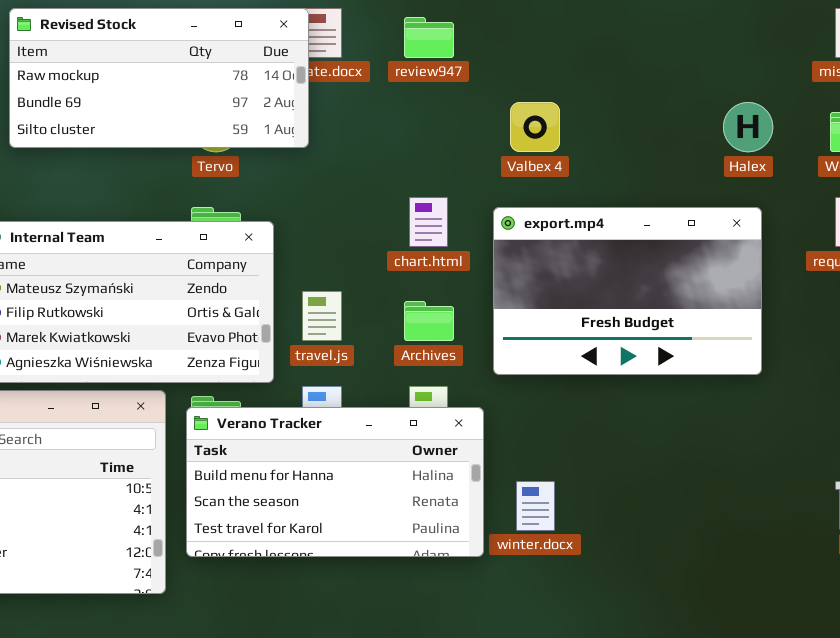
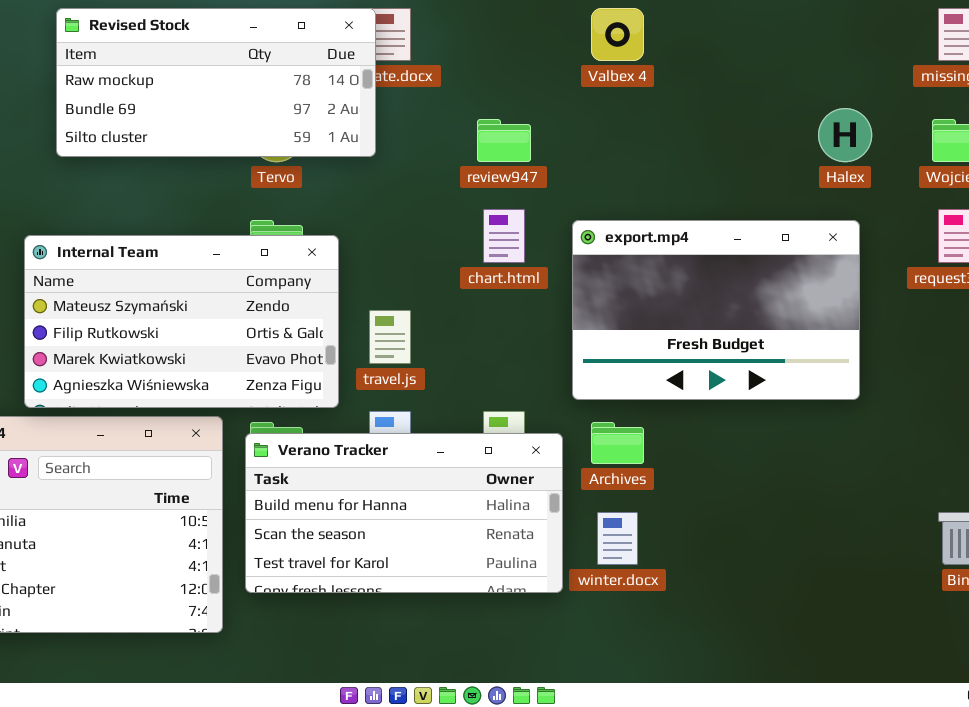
review947: [404,17,454,58] -> [477,119,531,162], moved
Valbex 4: [510,102,560,152] -> [591,8,644,61], moved
Archives: [404,301,454,341] -> [591,422,644,464], moved

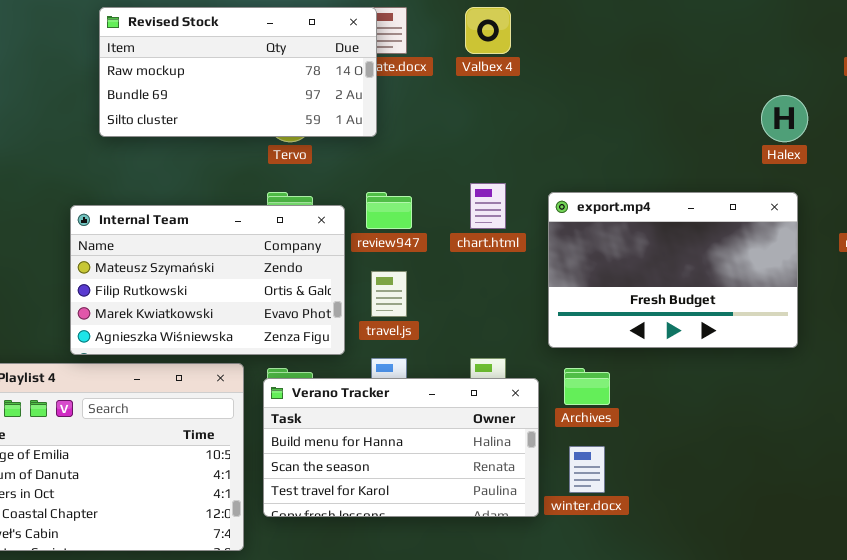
Valbex 4: [591,8,644,61] -> [465,7,511,54], moved
review947: [477,119,531,162] -> [366,192,412,229], moved

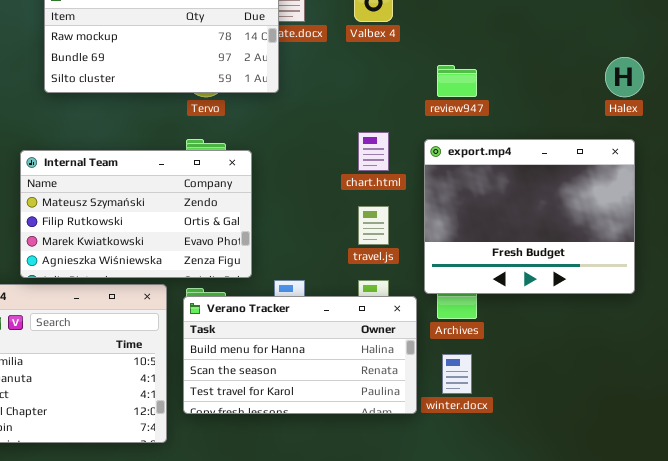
review947: [366,192,412,229] -> [437,65,477,97], moved
export.mp4: [548,192,798,348] -> [424,139,635,294], resized
travel.js: [371,271,407,317] -> [358,206,389,245], moved

